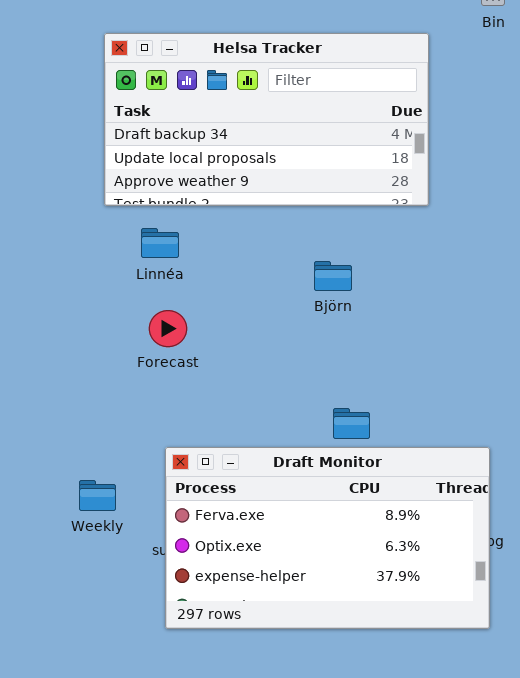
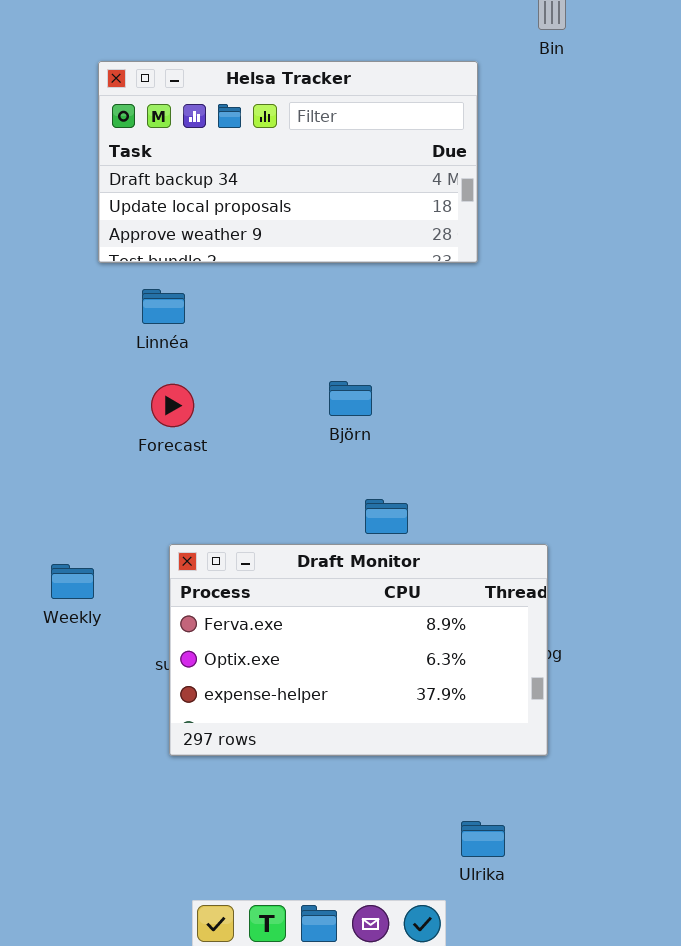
Björn: [314,261,352,291] -> [329,381,372,416], moved
Weekly: [79,480,116,511] -> [51,564,94,599], moved

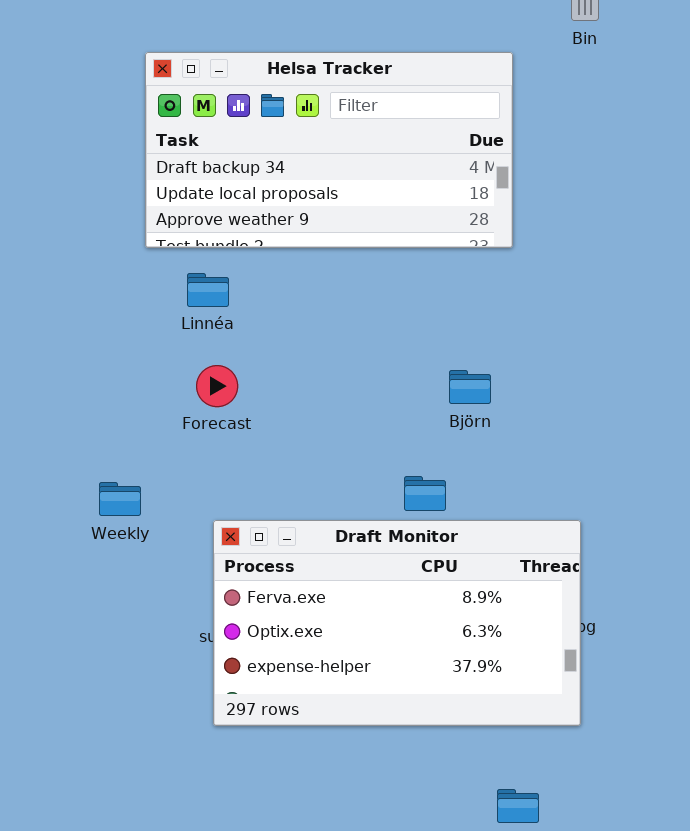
Björn: [329,381,372,416] -> [449,370,491,404], moved
Weekly: [51,564,94,599] -> [99,482,141,516], moved

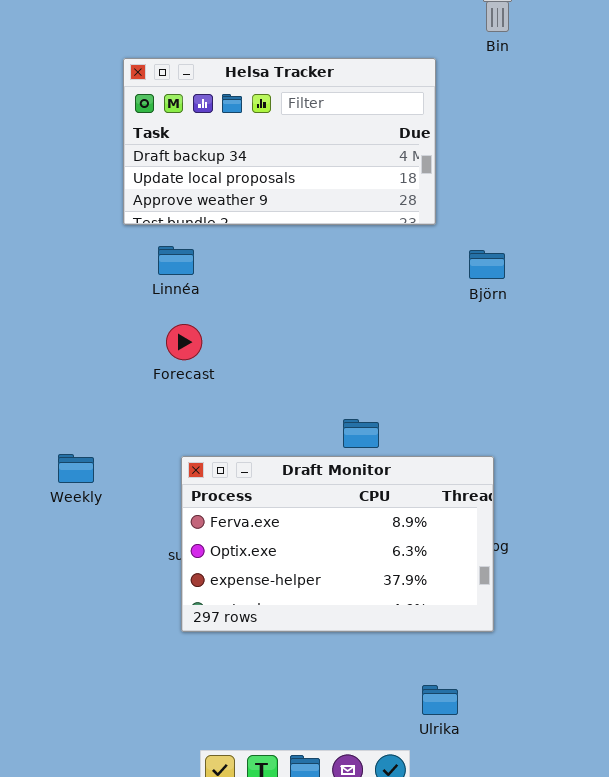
Björn: [449,370,491,404] -> [469,250,505,279], moved
Weekly: [99,482,141,516] -> [58,454,94,483], moved

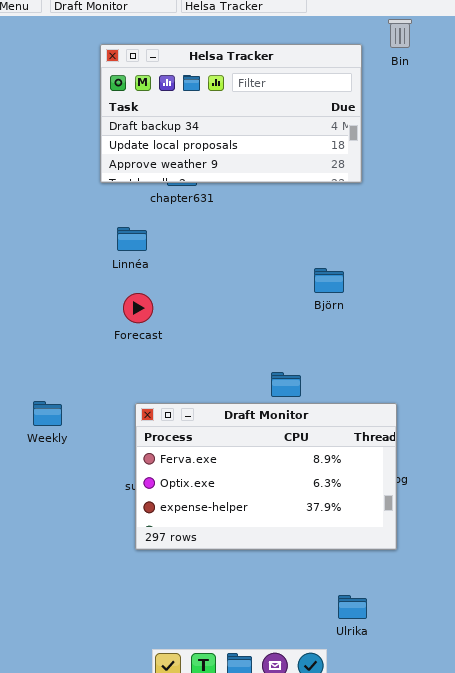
Helsa Tracker: [123,58,436,225] -> [100,44,362,183], moved
Björn: [469,250,505,279] -> [314,268,344,293], moved

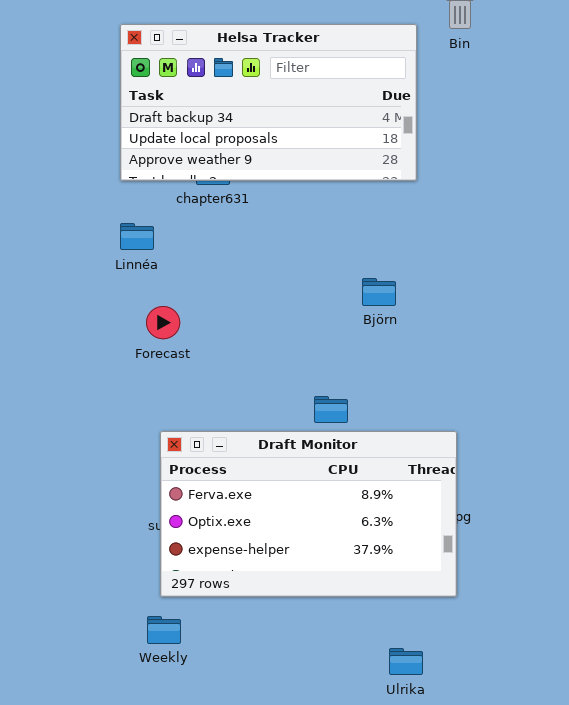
Linnéa: [117,227,147,251] -> [120,223,154,250], moved
Weekly: [33,401,62,426] -> [147,616,181,644], moved

